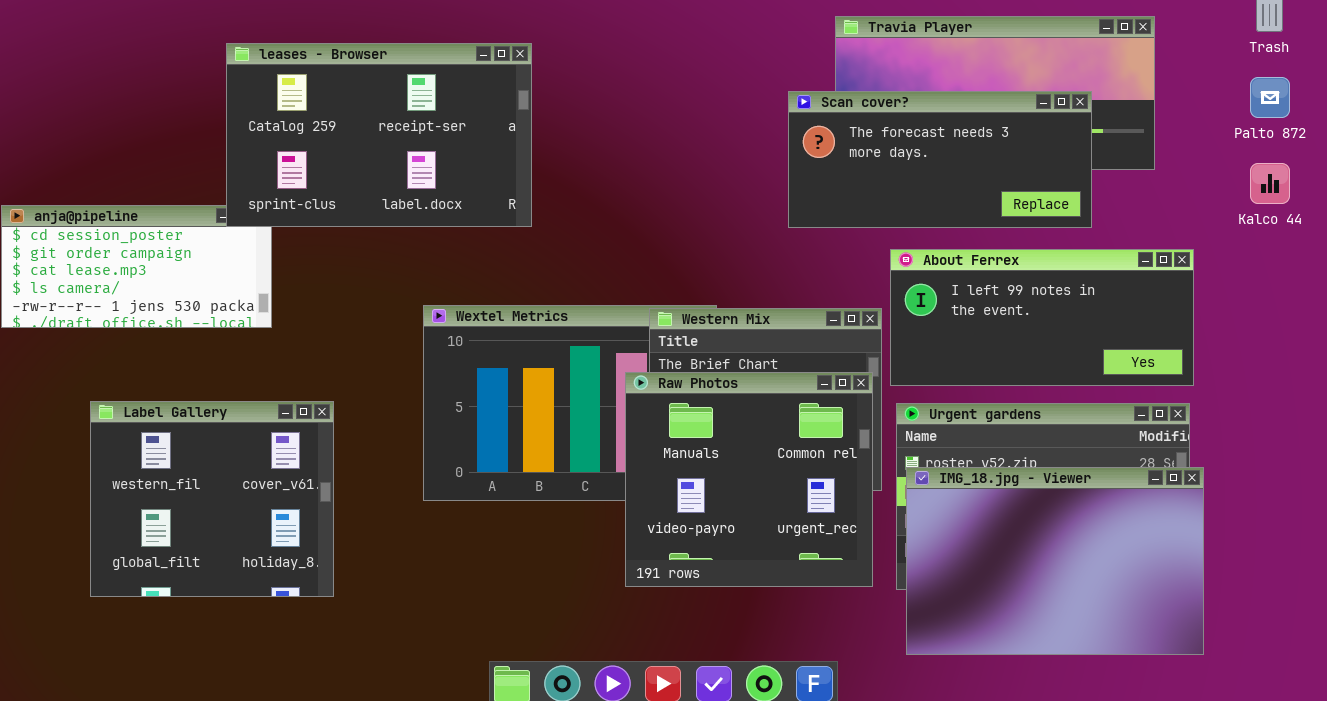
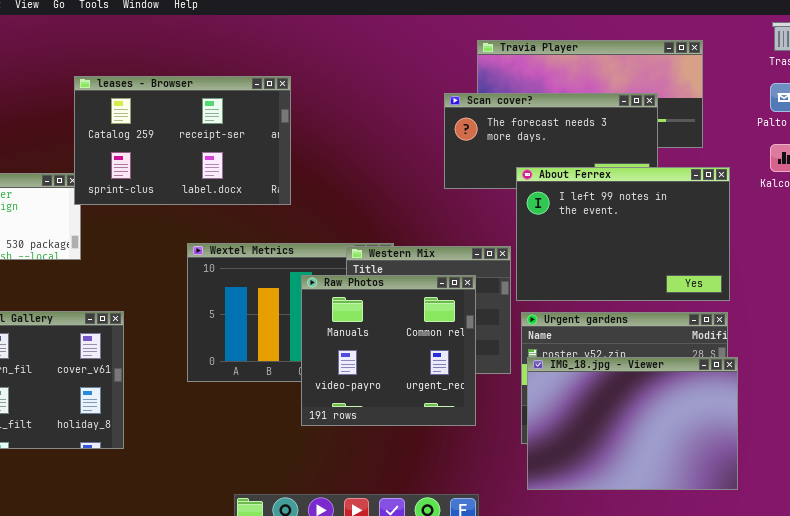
leases - Browser: [226,43,532,227] -> [74,76,291,205], moved
About Ferrex: [890,249,1194,386] -> [516,167,730,301], resized
Raw Photos: [625,372,873,587] -> [301,275,476,426], moved

